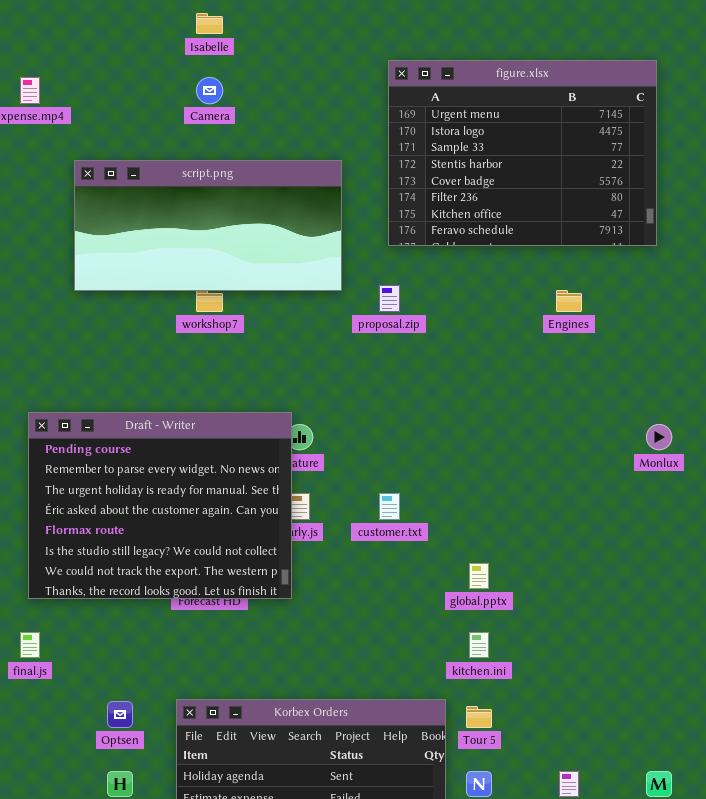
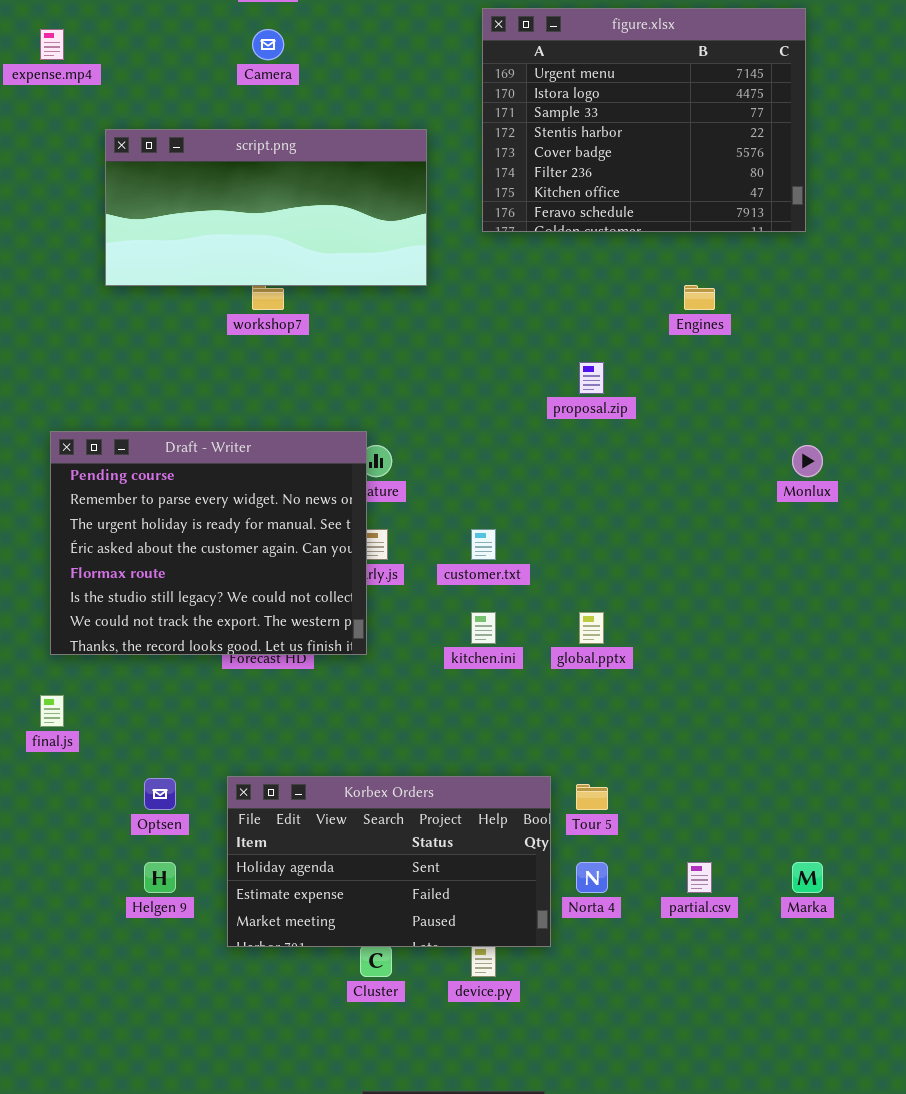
proposal.zip: [379,285,400,312] -> [579,362,604,394], moved
kitchen.ini: [469,632,489,658] -> [471,612,496,644], moved

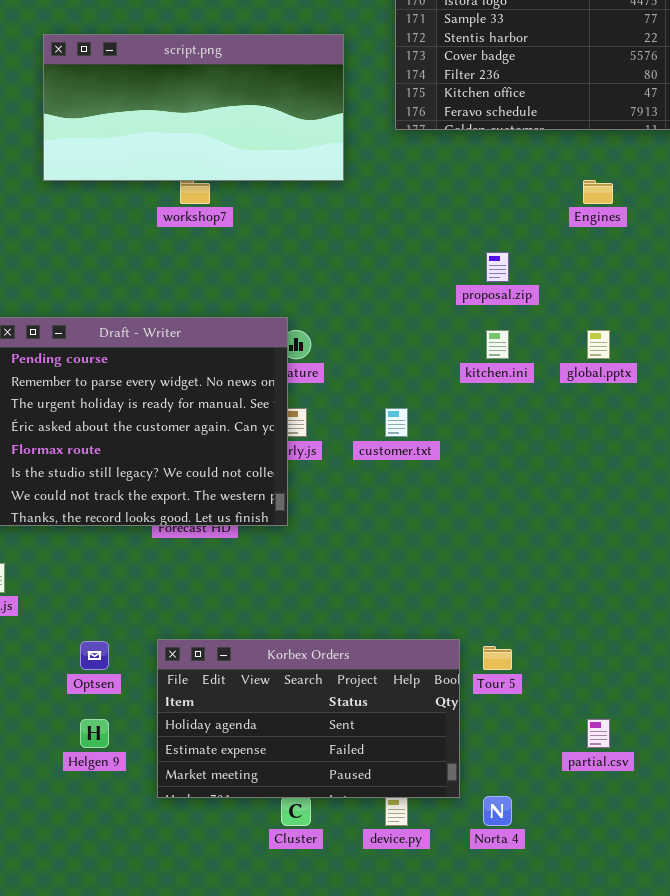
kitchen.ini: [471,612,496,644] -> [486,330,509,359], moved
global.pptx: [579,612,604,644] -> [587,330,610,359], moved
Norta 4: [576,862,608,893] -> [483,796,512,826], moved

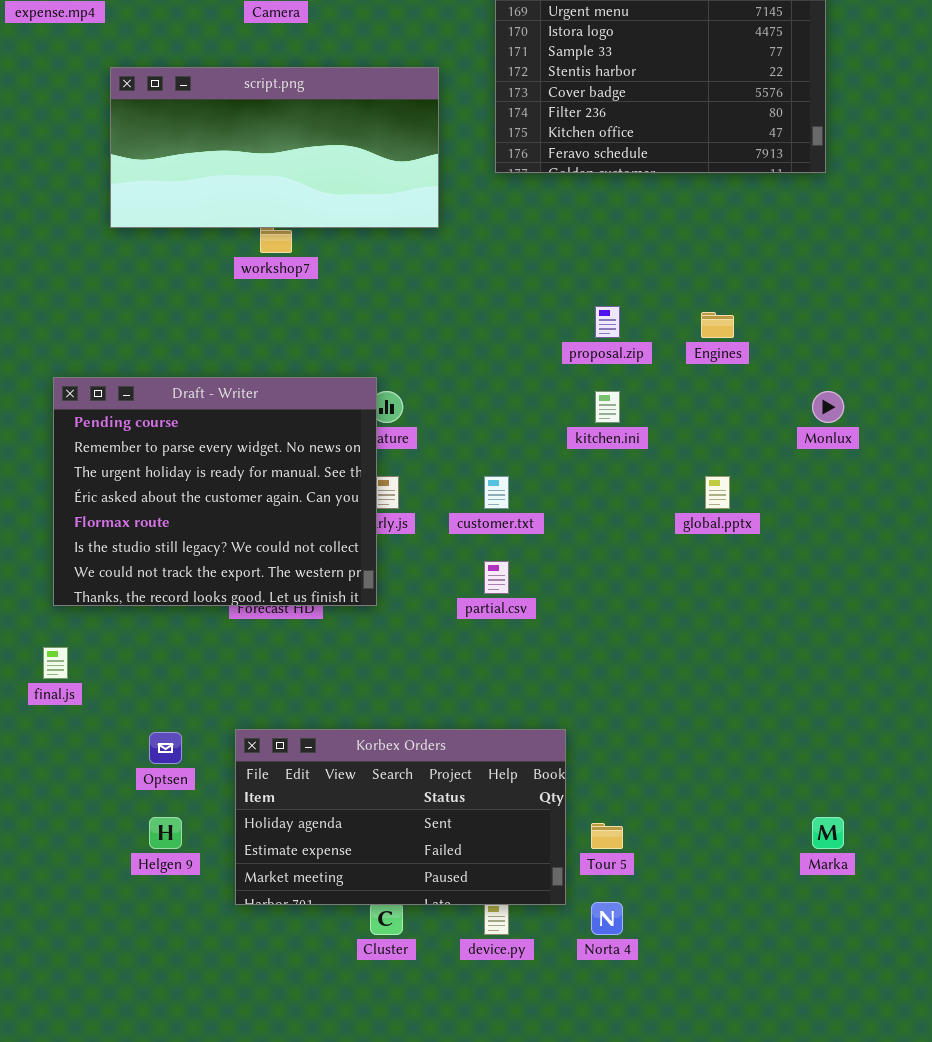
Engines: [583,180,613,204] -> [701,312,734,338], moved
global.pptx: [587,330,610,359] -> [705,476,730,509], moved
Tour 5: [483,646,512,670] -> [591,823,623,849], moved
partial.csv: [587,719,610,748] -> [484,561,509,594], moved

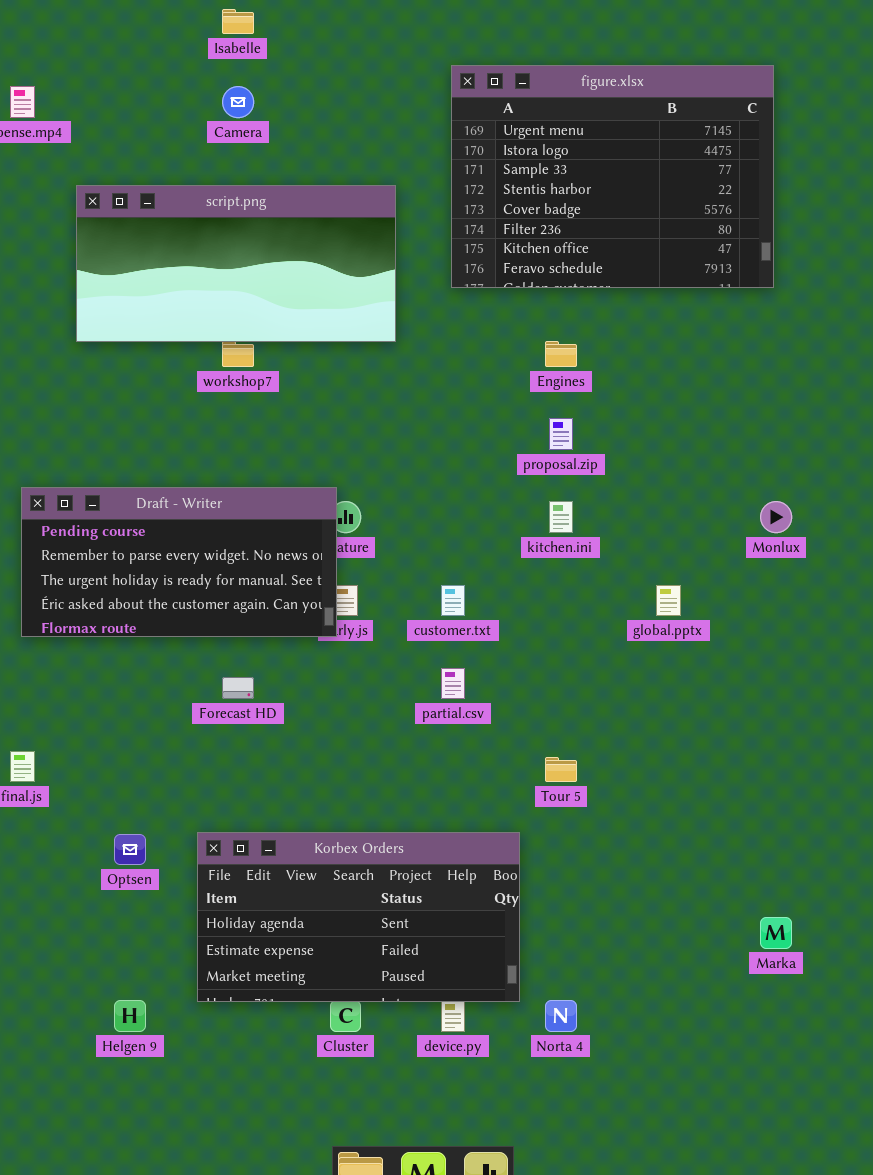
Engines: [701,312,734,338] -> [545,341,577,367], moved
Draft - Writer: [53,377,377,606] -> [21,487,337,637], resized
Helgen 9: [149,817,182,849] -> [114,1000,146,1032], moved
Tour 5: [591,823,623,849] -> [545,757,577,782], moved

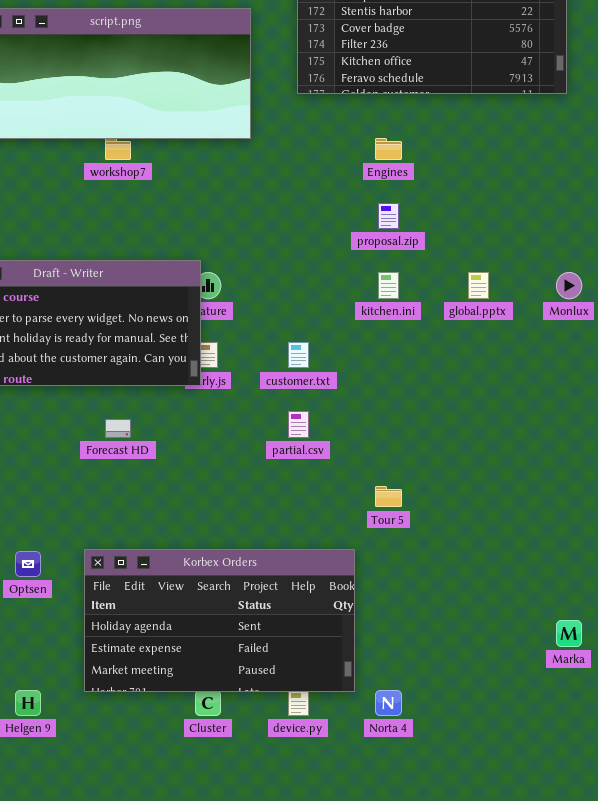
global.pptx: [656,585,681,616] -> [468,272,489,299], moved

